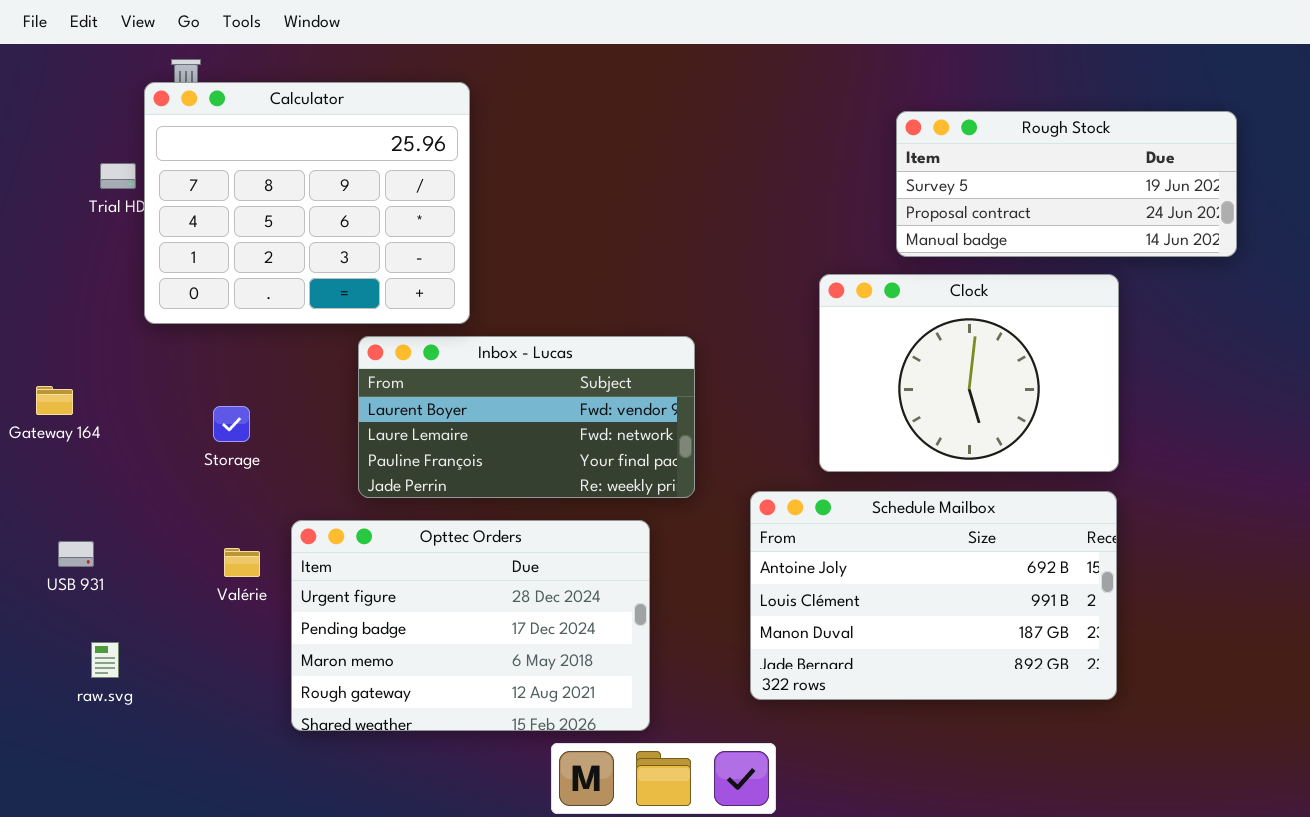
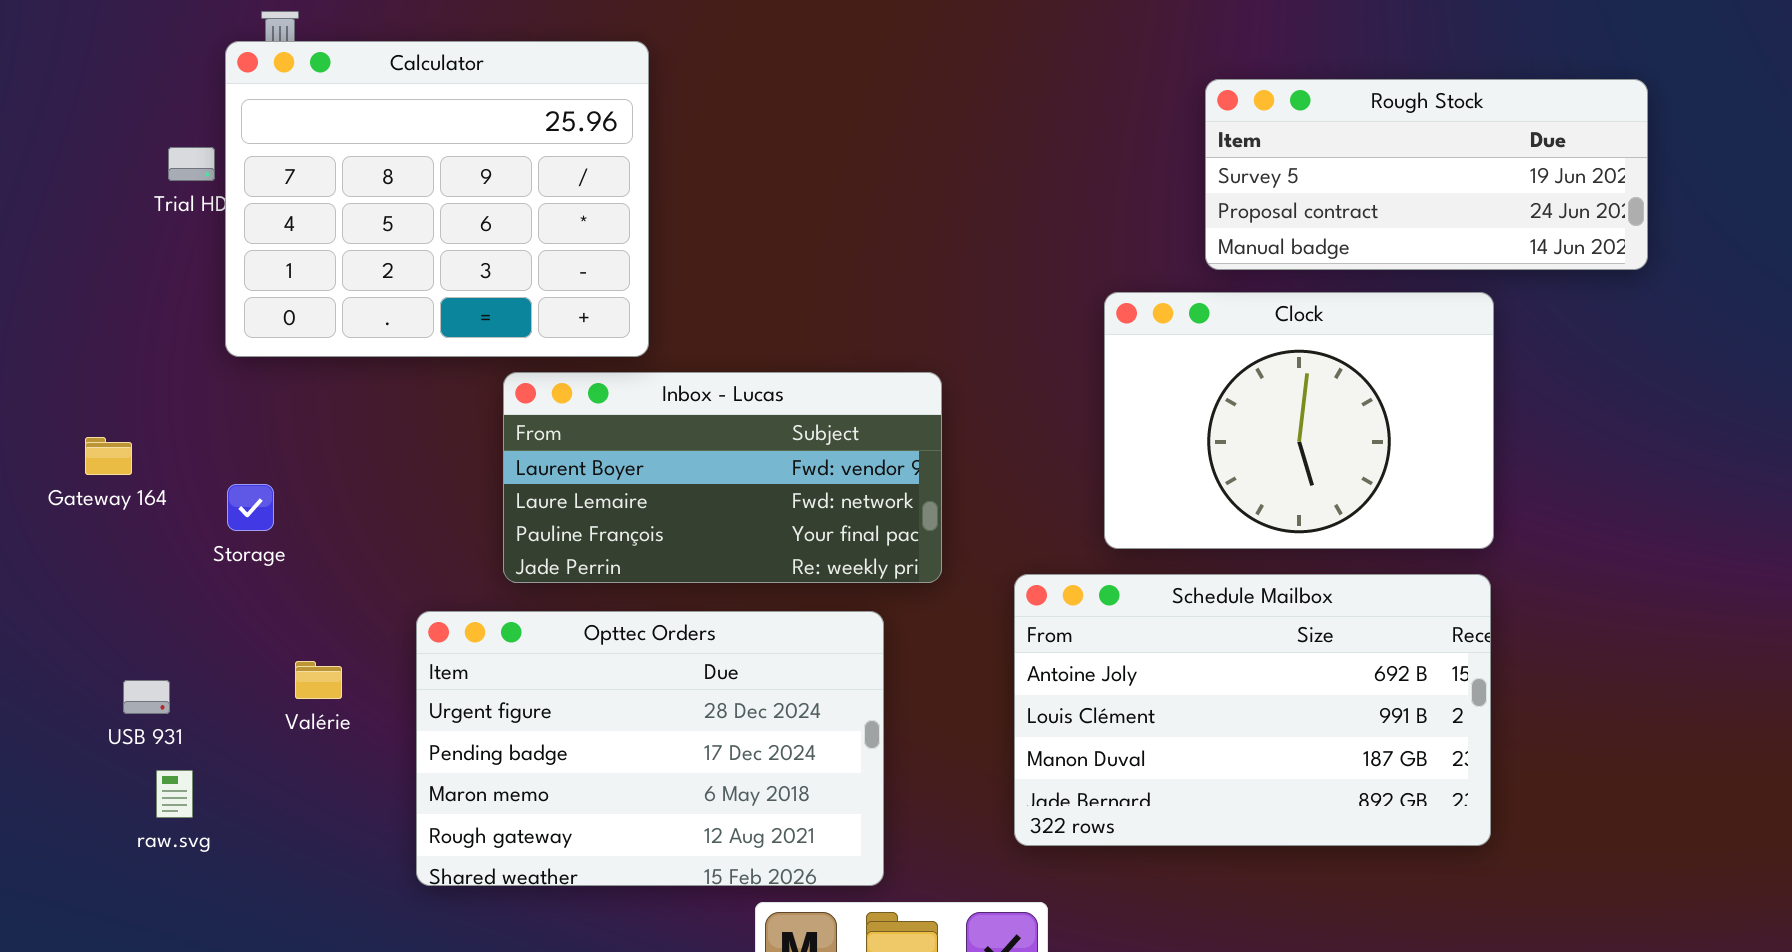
Storage: [213,406,250,442] -> [227,484,274,531], moved
USB 931: [58,541,94,567] -> [123,680,170,714], moved
Valérie: [224,548,260,577] -> [295,661,342,699], moved

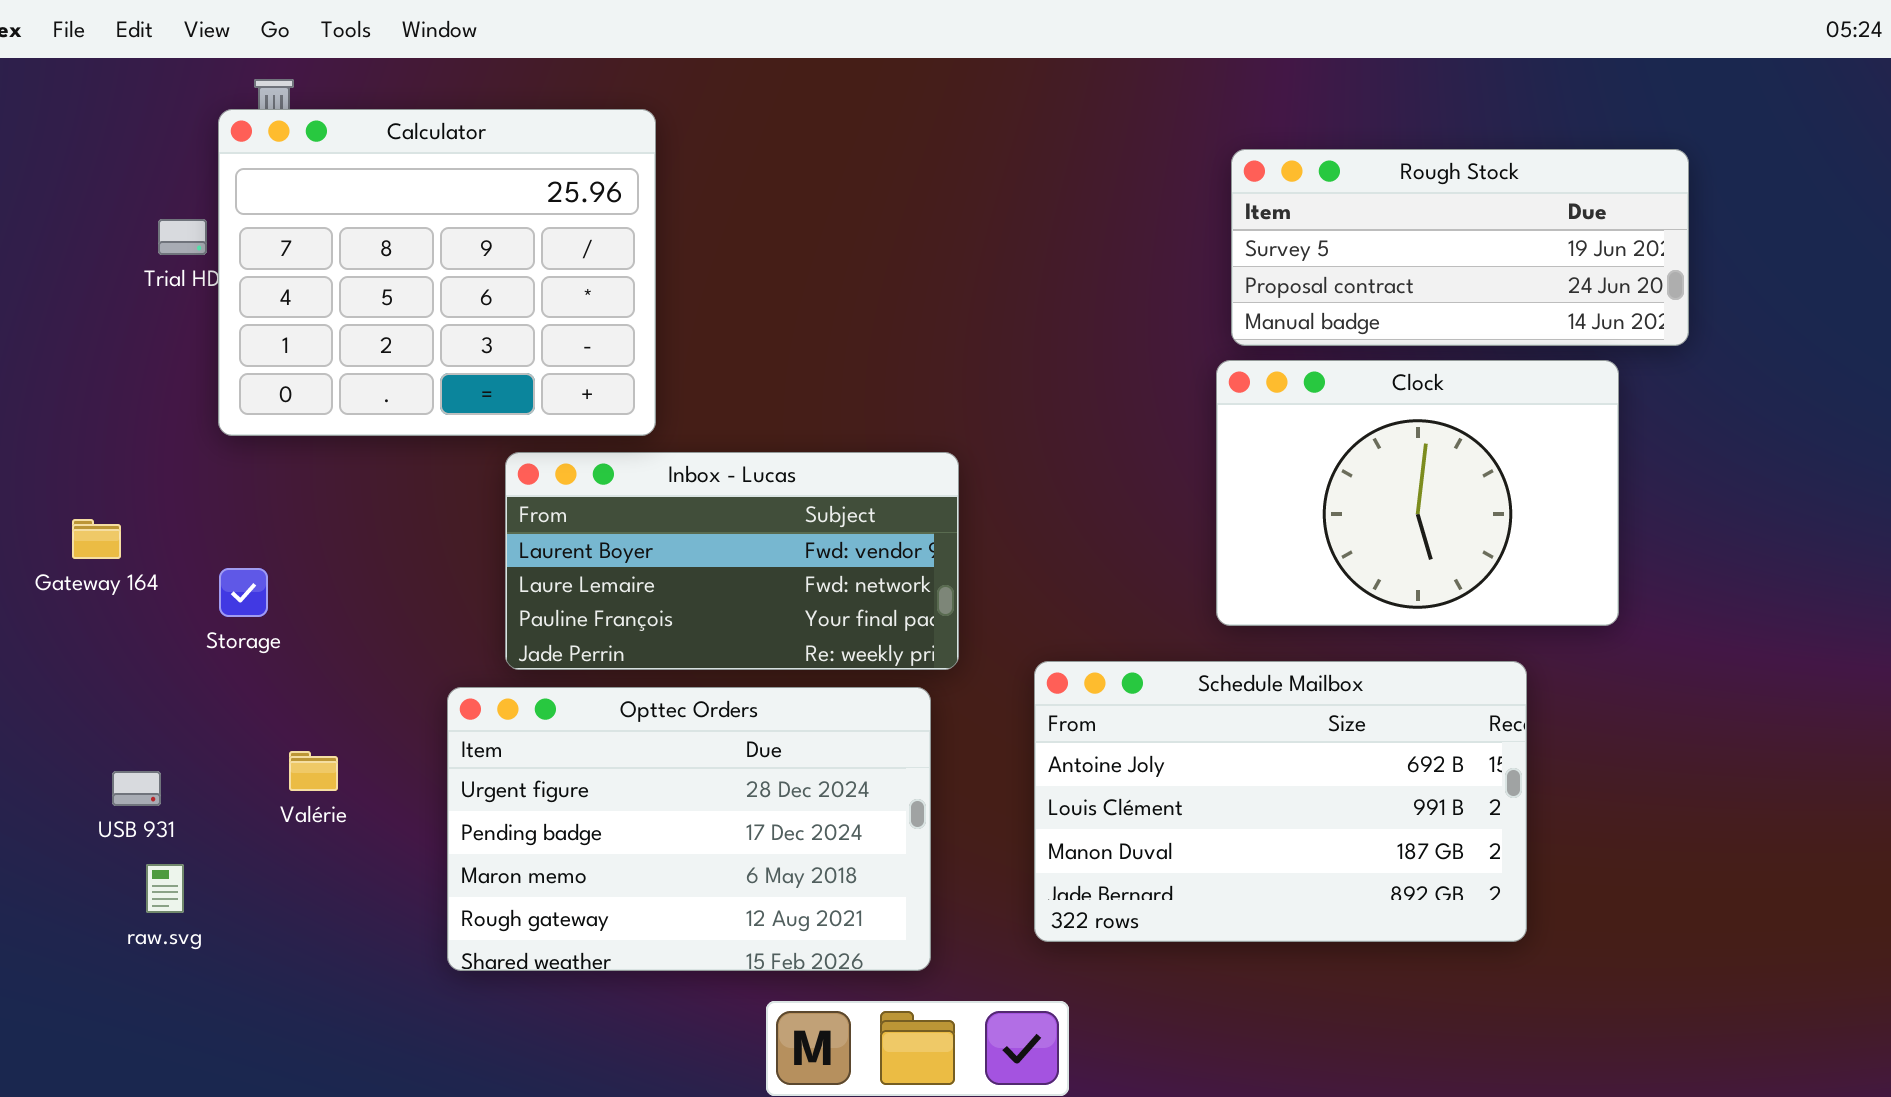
Clock: [1104,292,1494,549] -> [1216,360,1619,626], moved
Opttec Orders: [416,611,884,886] -> [447,687,931,971], moved

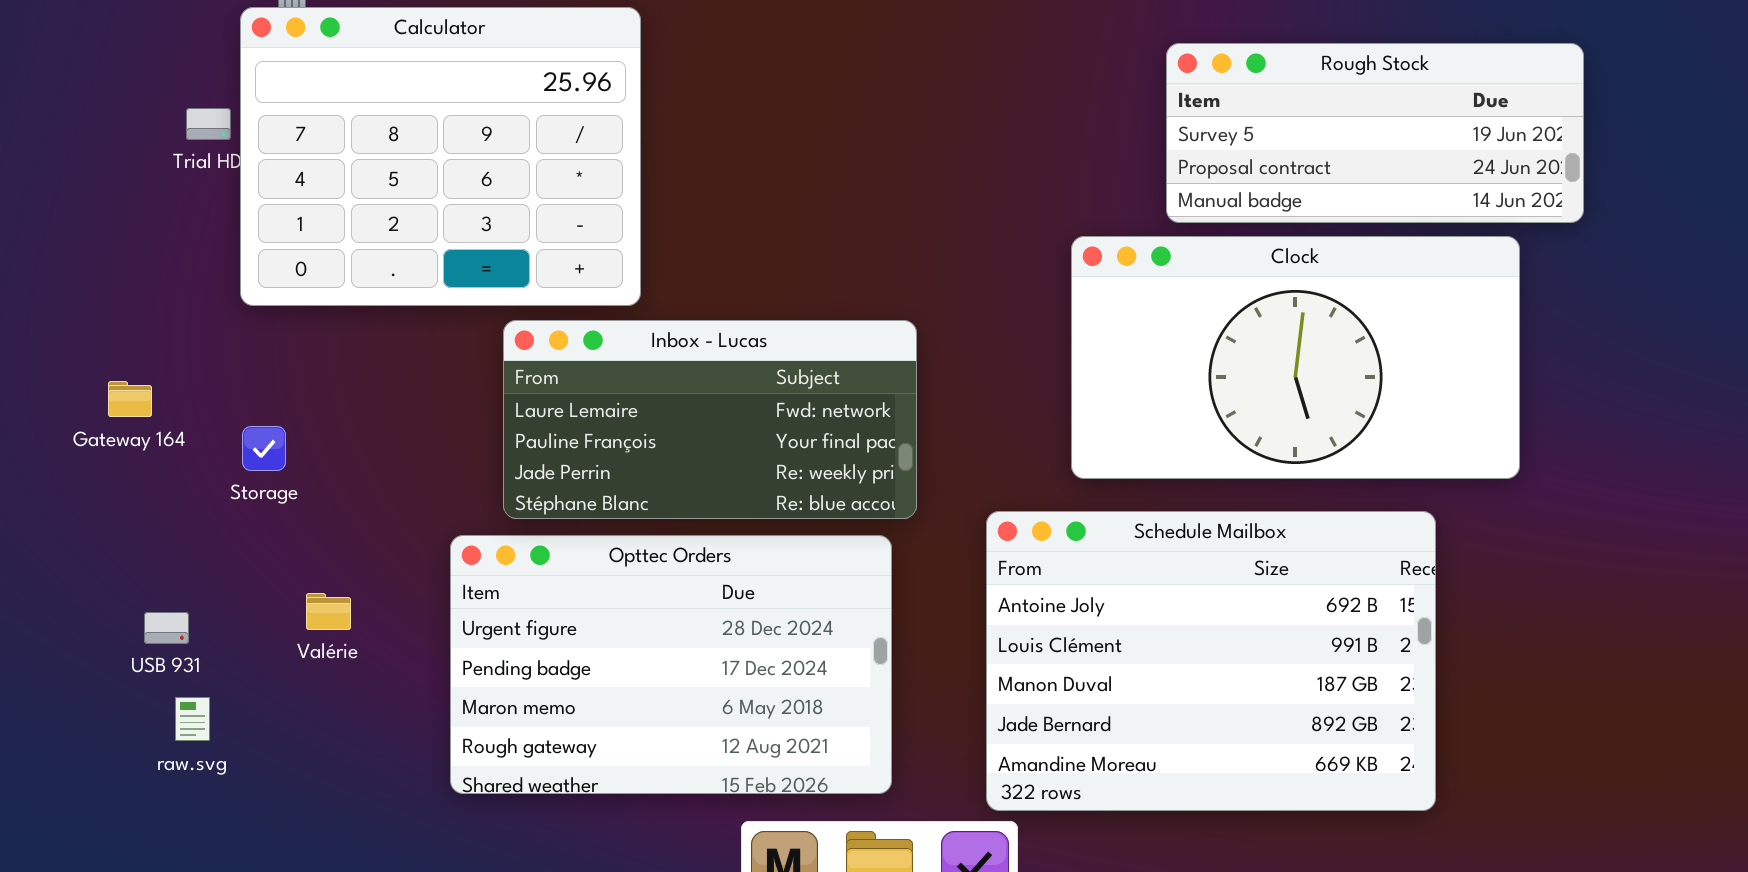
Clock: [1216,360,1619,626] -> [1071,236,1520,479], resized
Inbox - Lucas: [505,452,959,670] -> [503,320,917,519], scrolled down 1 row
Schedule Mailbox: [1034,661,1527,942] -> [986,511,1436,811], resized

